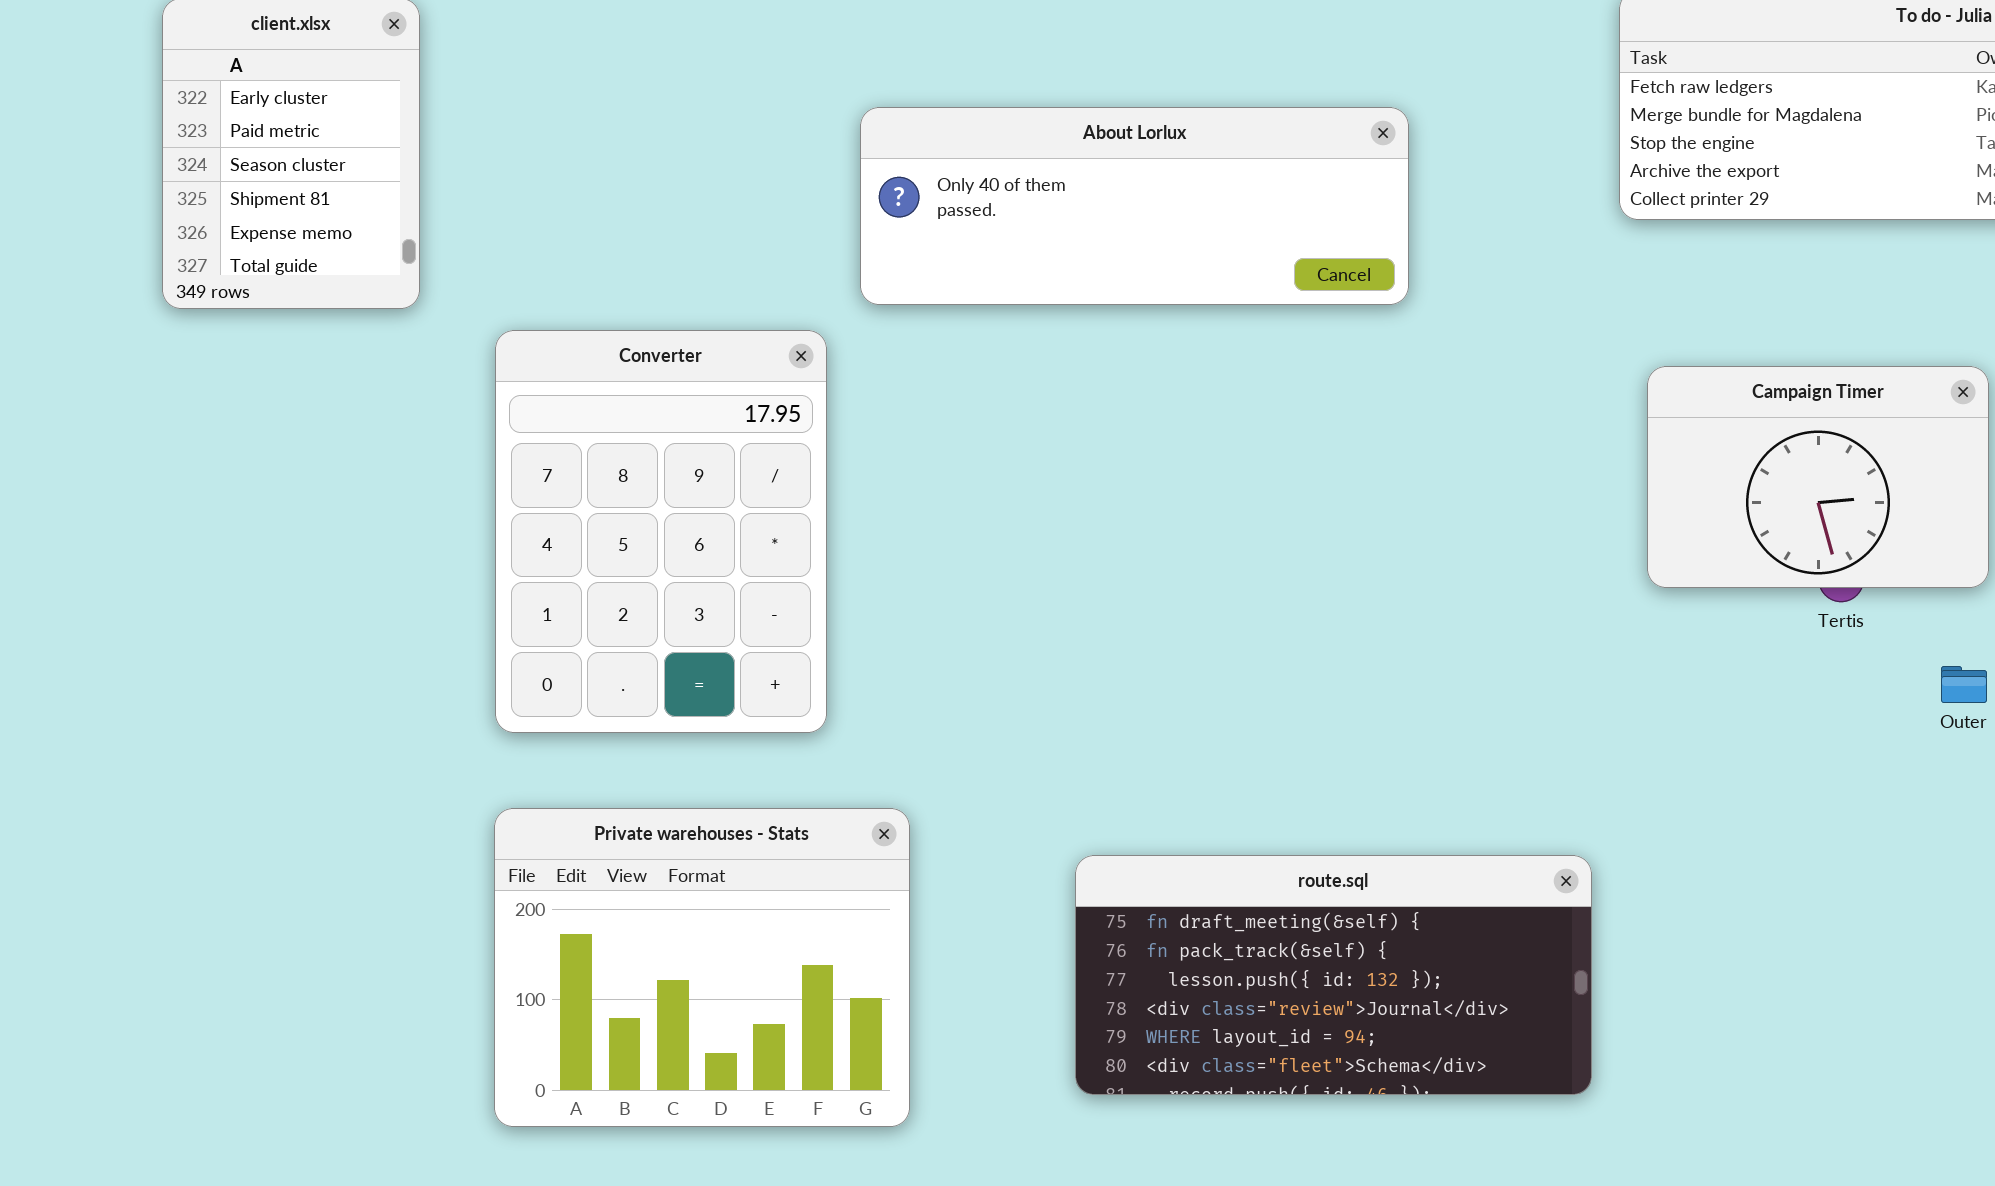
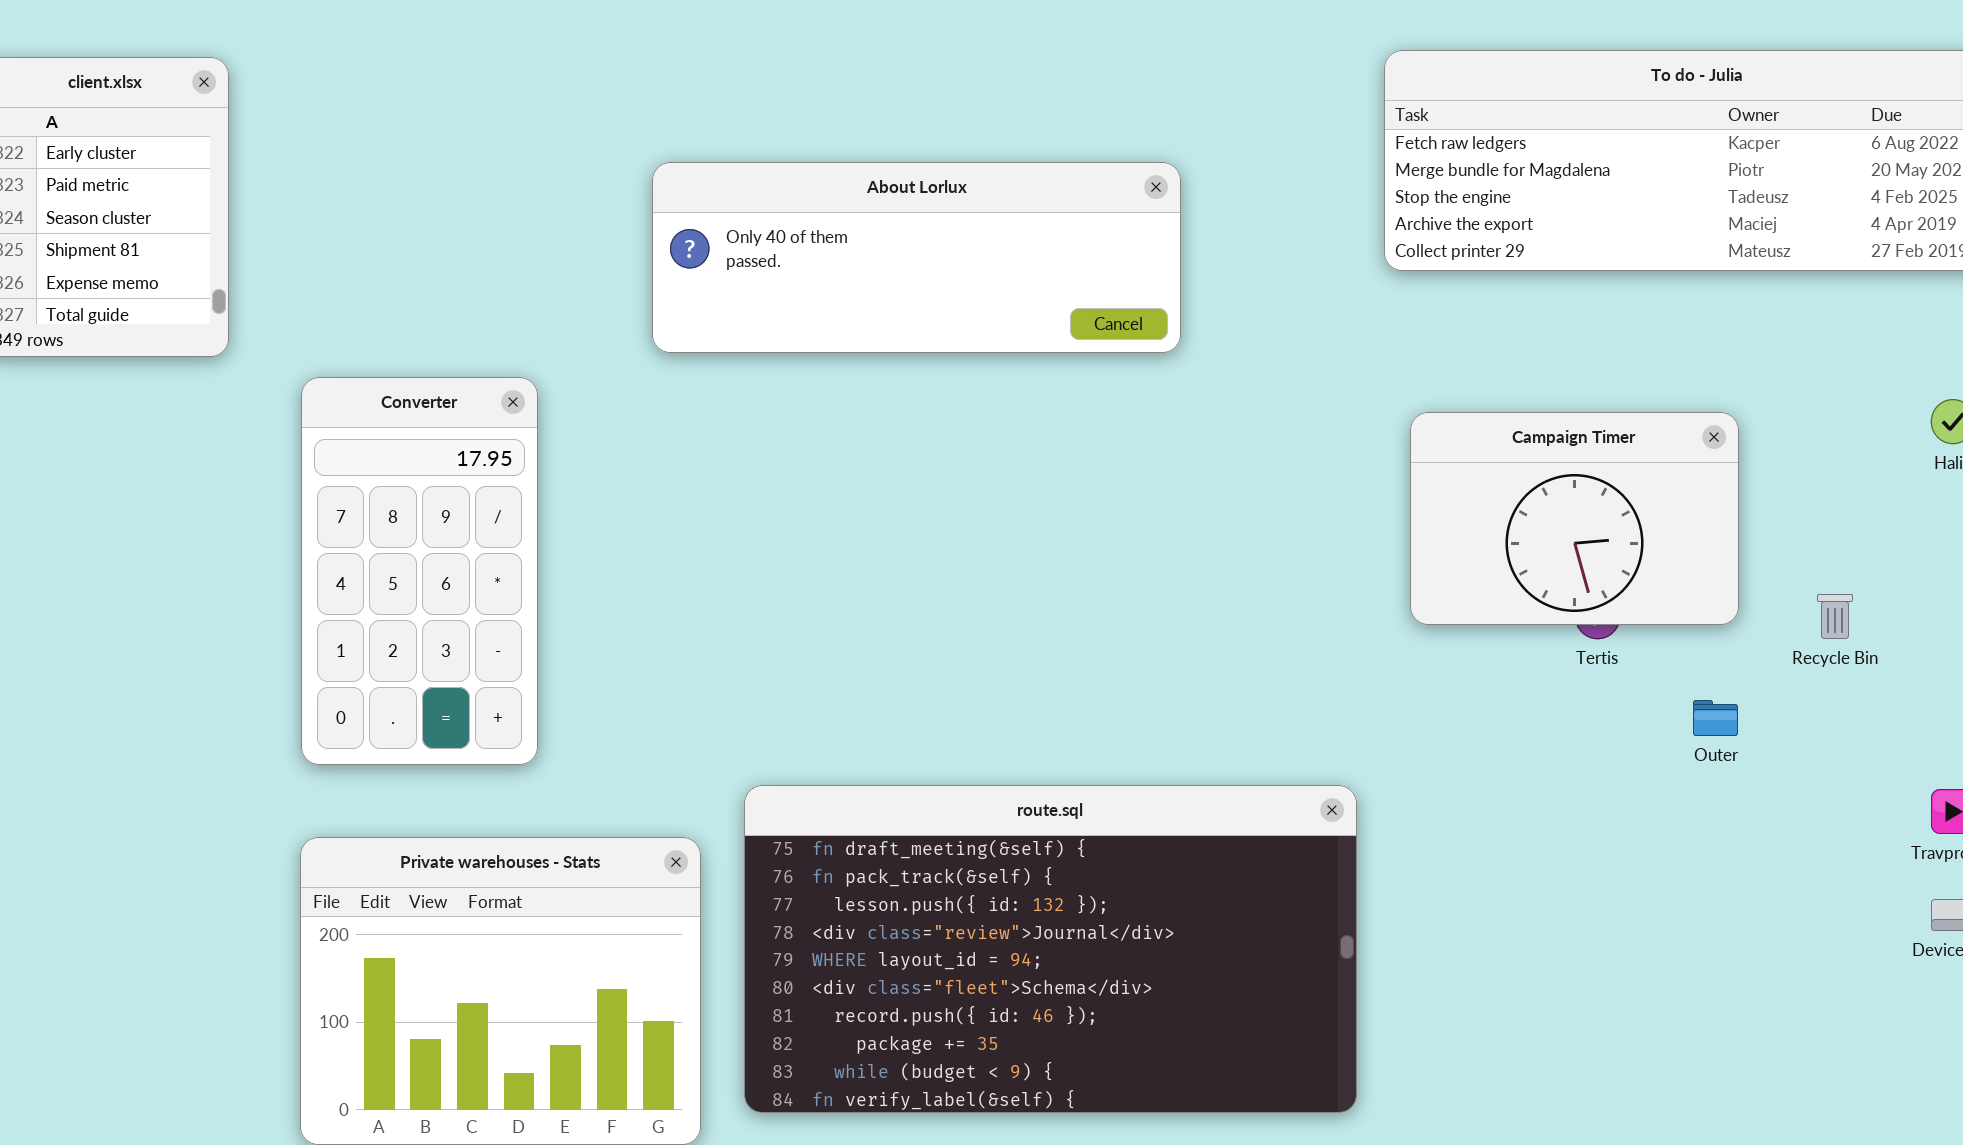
Converter: [495,330,827,733] -> [301,377,538,765], resized
route.sql: [1075,855,1592,1095] -> [744,785,1357,1113], resized

